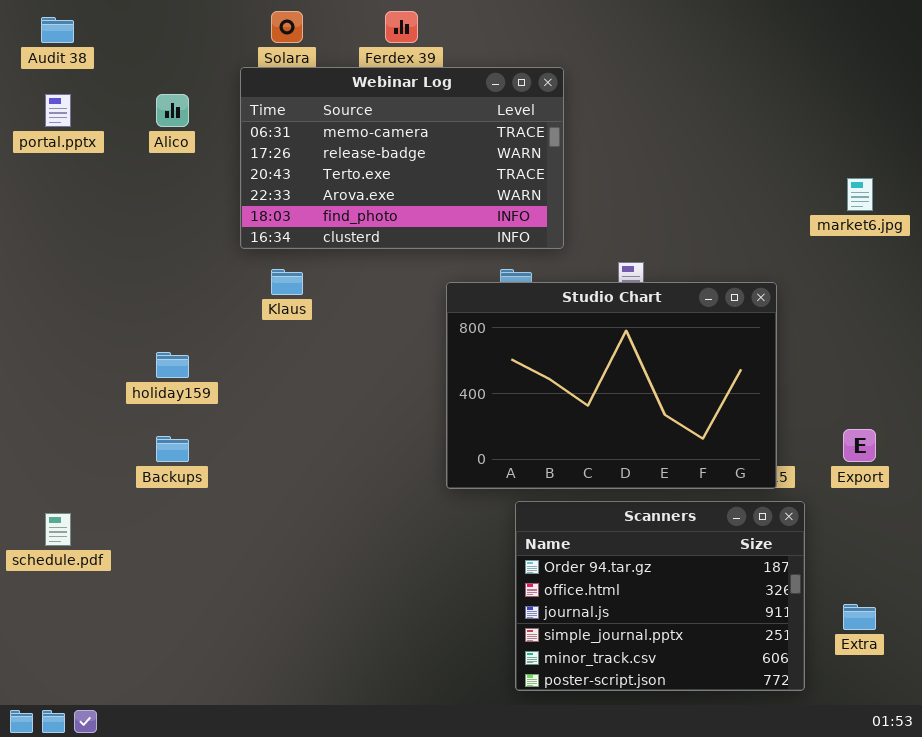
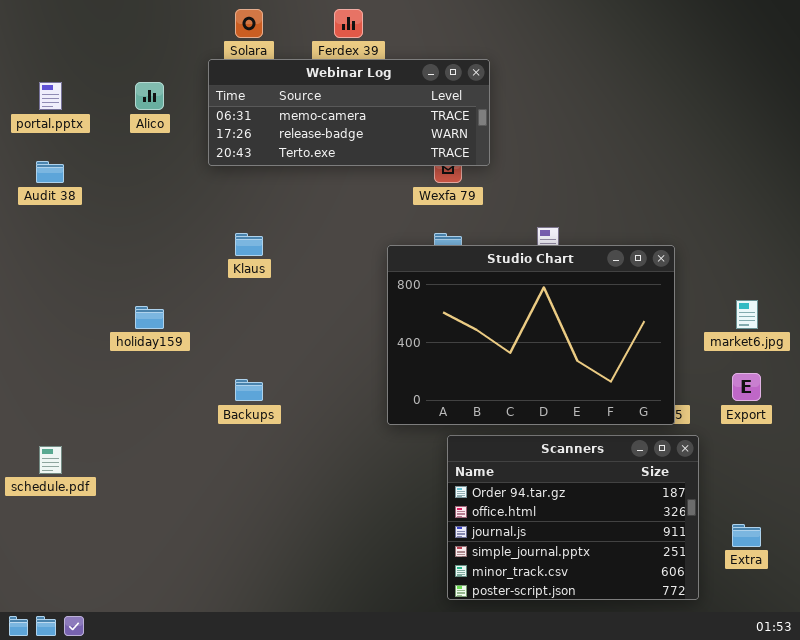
Audit 38: [41,17,74,43] -> [36,161,64,183], moved
Webinar Log: [240,67,564,249] -> [208,59,490,166], resized
market6.jpg: [847,178,873,211] -> [736,300,758,329], moved
Backups: [156,436,189,462] -> [235,379,263,401], moved

